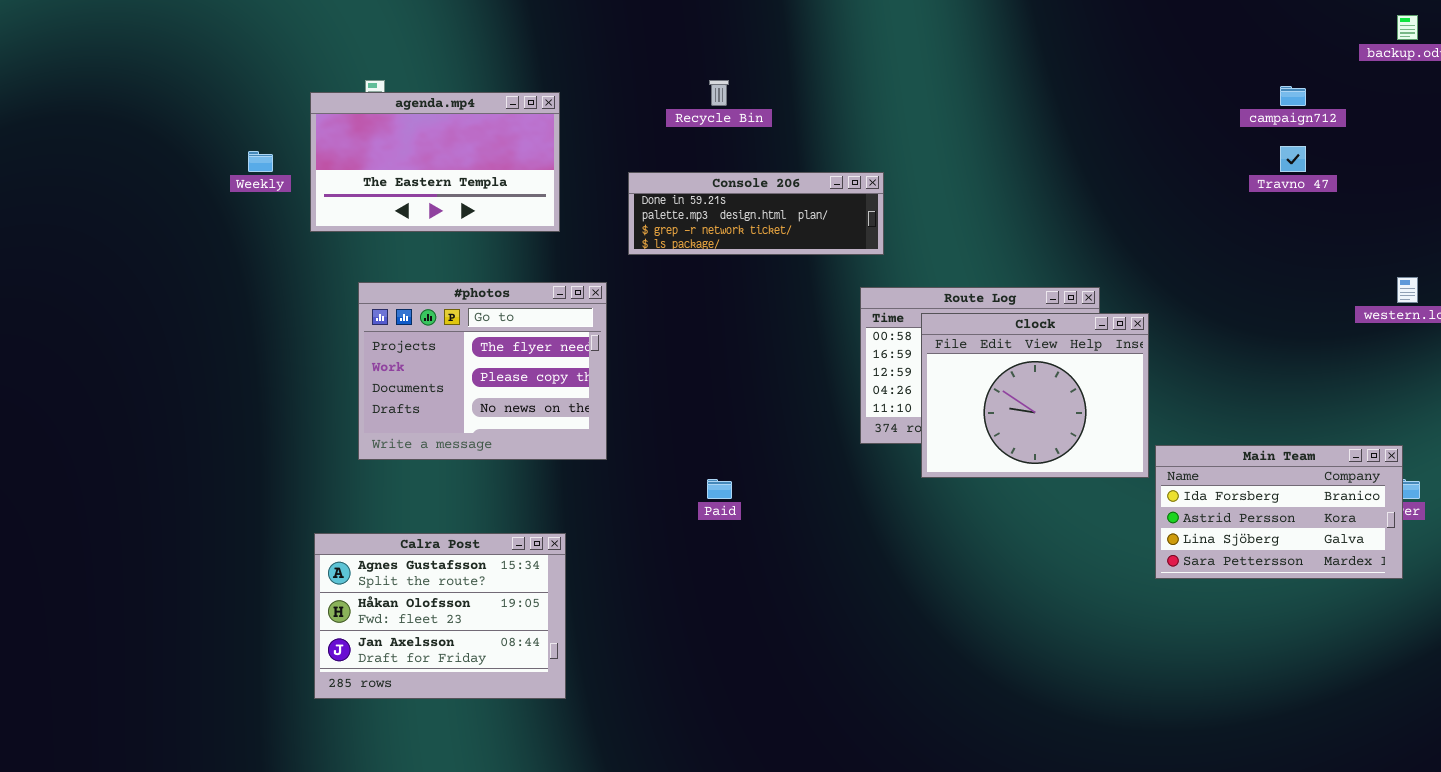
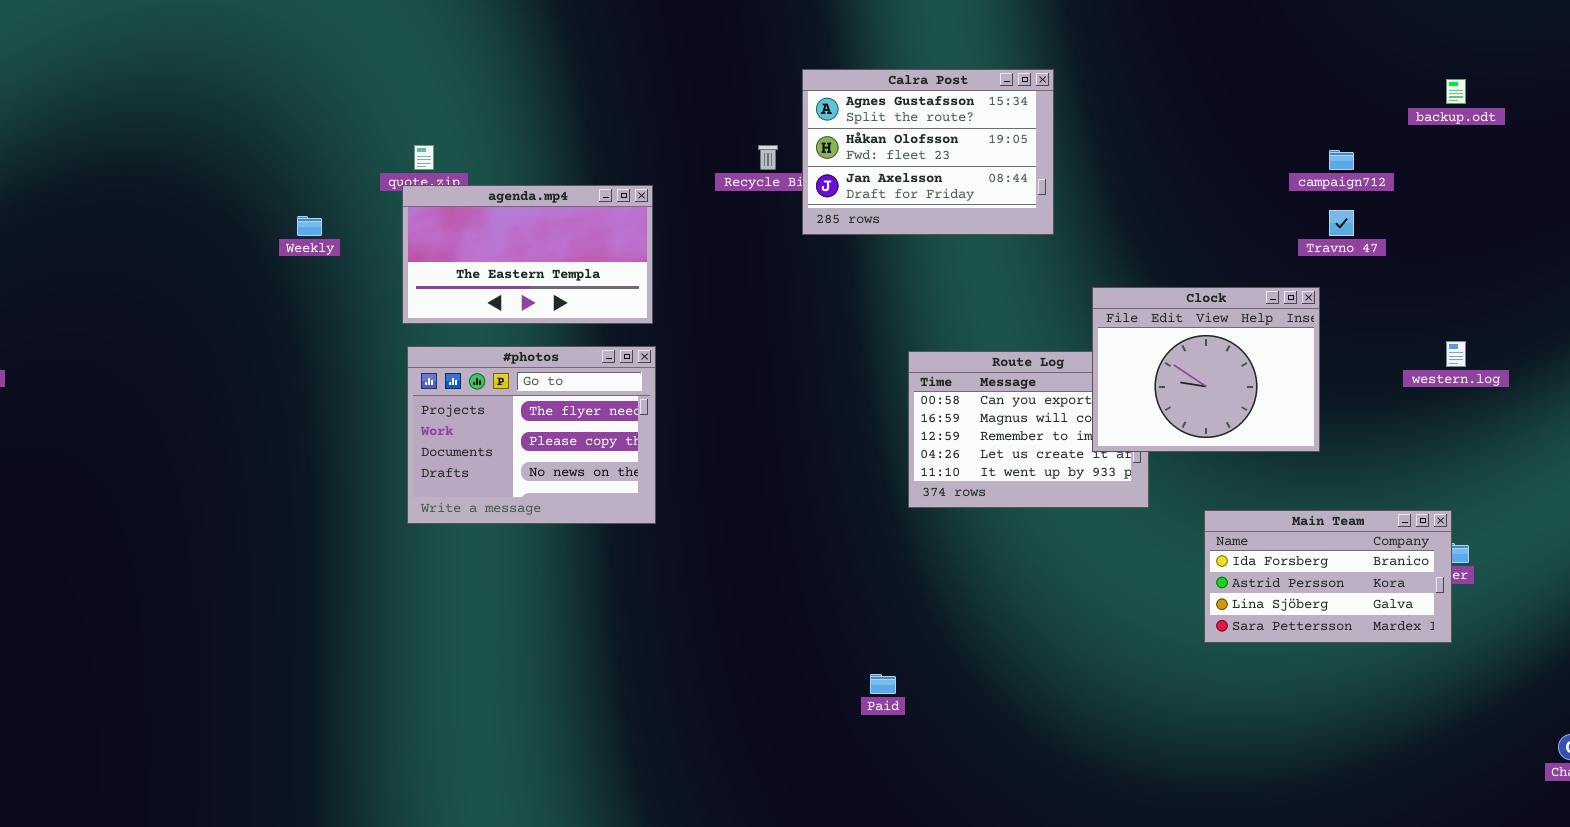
agenda.mp4: [310,92,560,232] -> [402,185,653,324], moved
Console 206: [628,172,884,255] -> none, closed
Clock: [921,313,1149,478] -> [1092,287,1320,452], moved
Paid: [707,479,732,499] -> [870,674,896,694], moved
Calra Post: [314,533,566,699] -> [802,69,1054,235], moved

